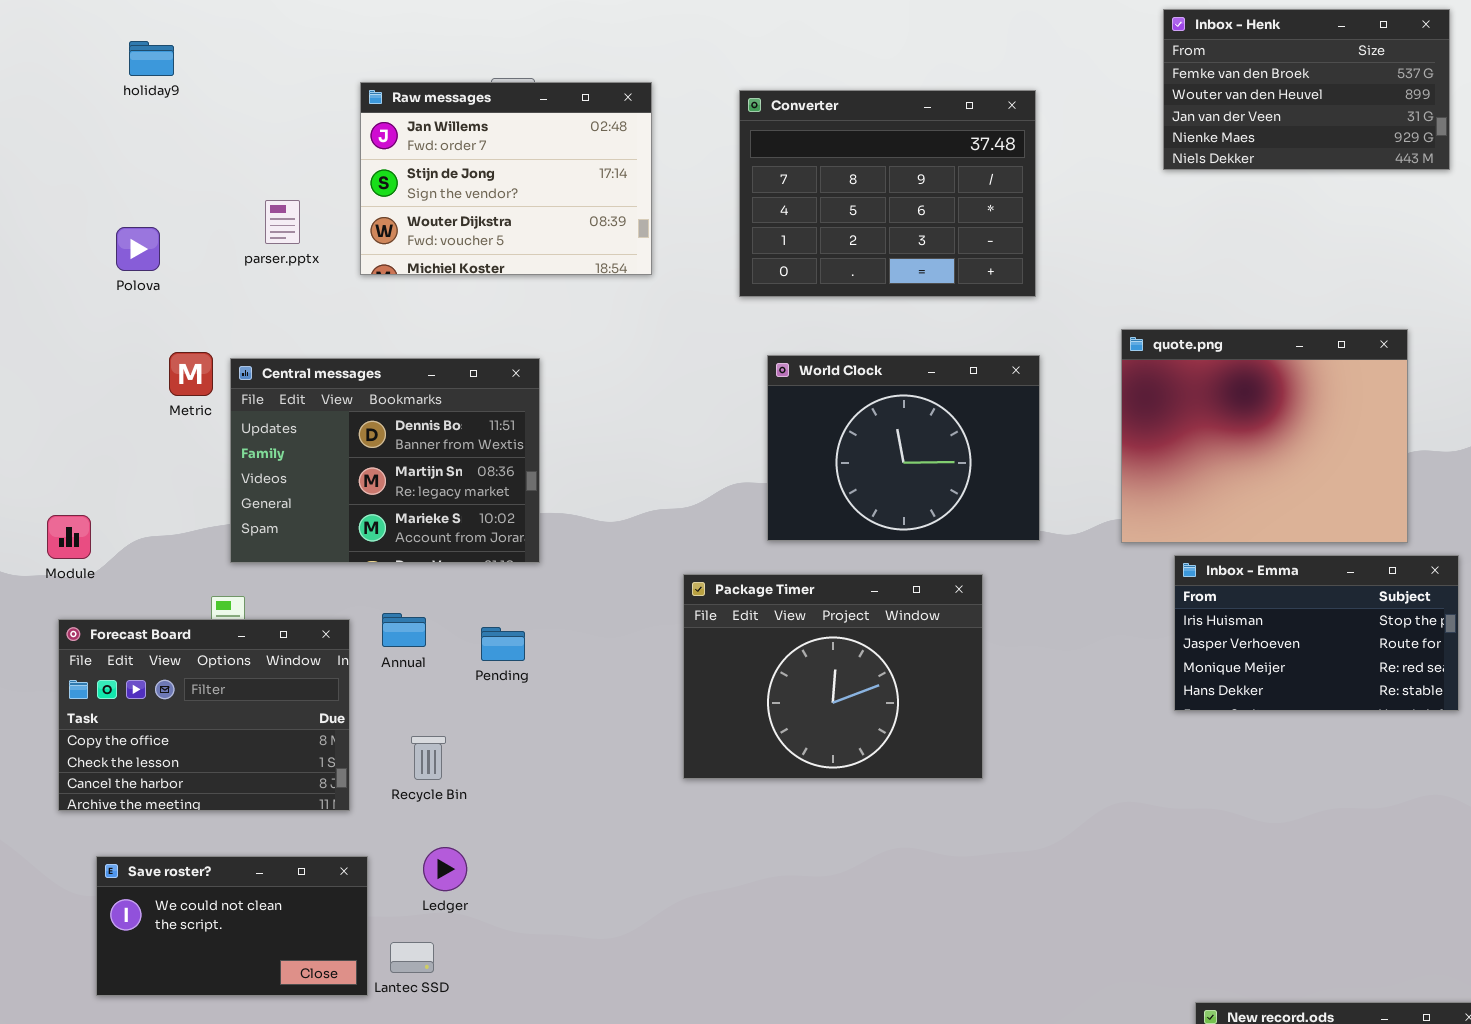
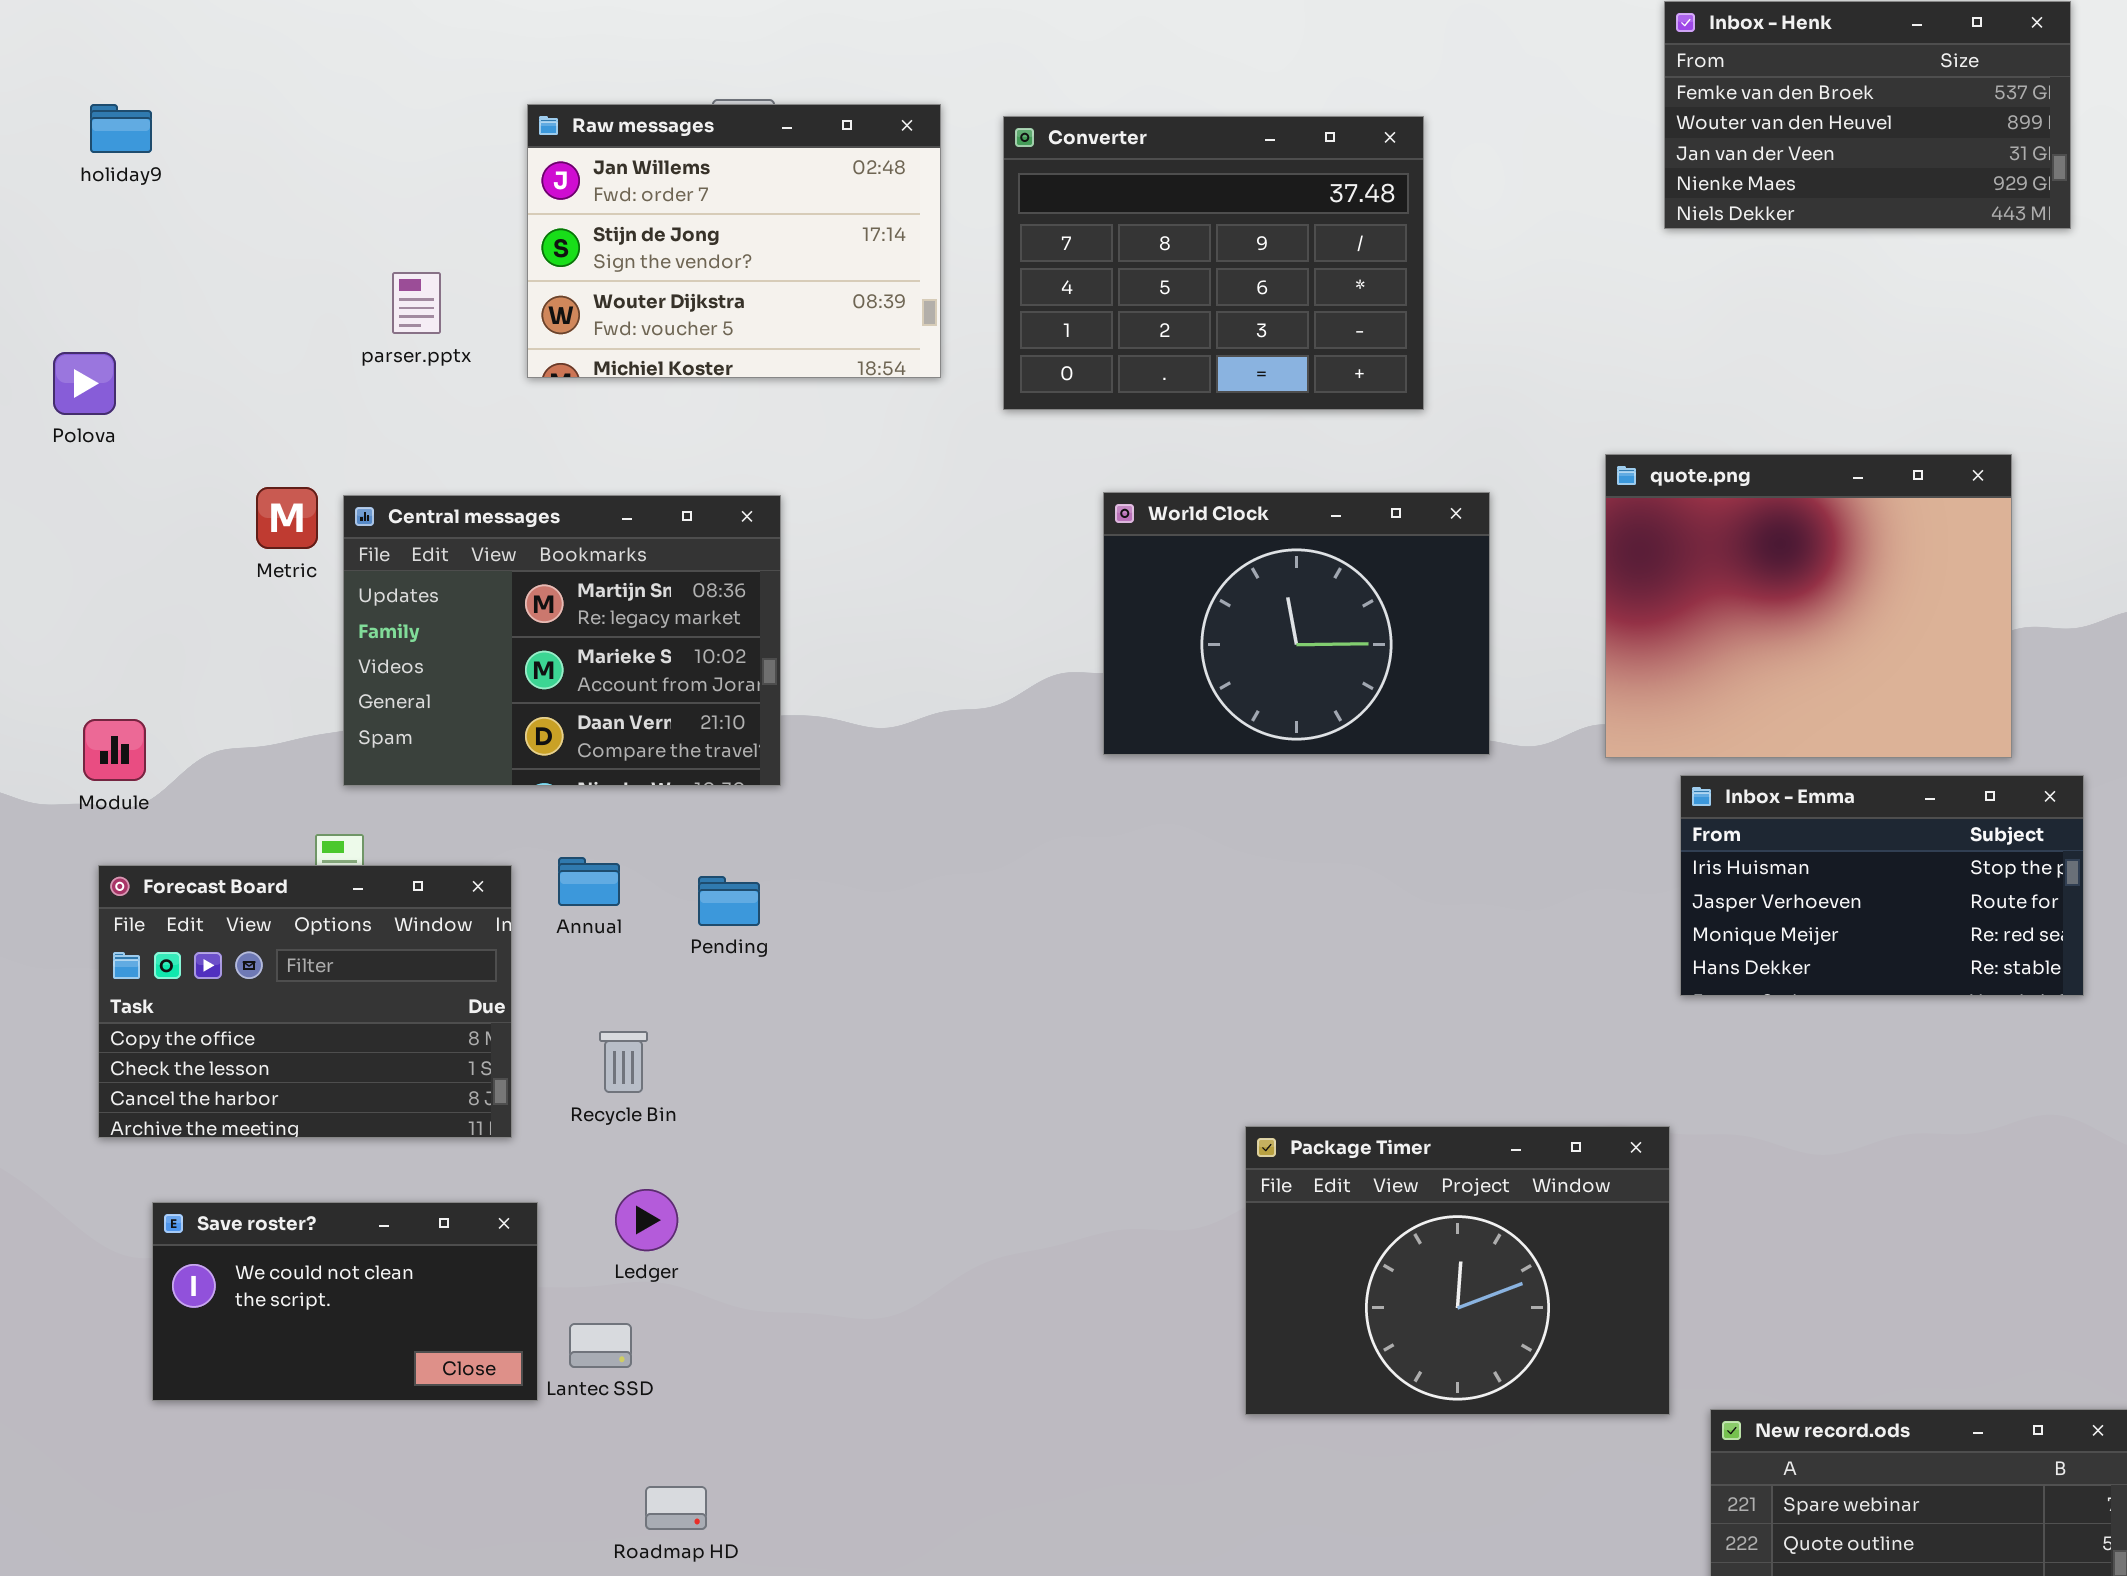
holiday9: [129,41,174,76] -> [90,104,152,153], moved
Converter: [739,90,1036,297] -> [1003,116,1424,410], moved
Polova: [116,227,160,271] -> [53,352,116,415], moved
Central messages: [230,358,540,563] -> [343,495,781,786], scrolled down 1 row
Package Timer: [683,574,983,779] -> [1245,1126,1670,1415], moved

